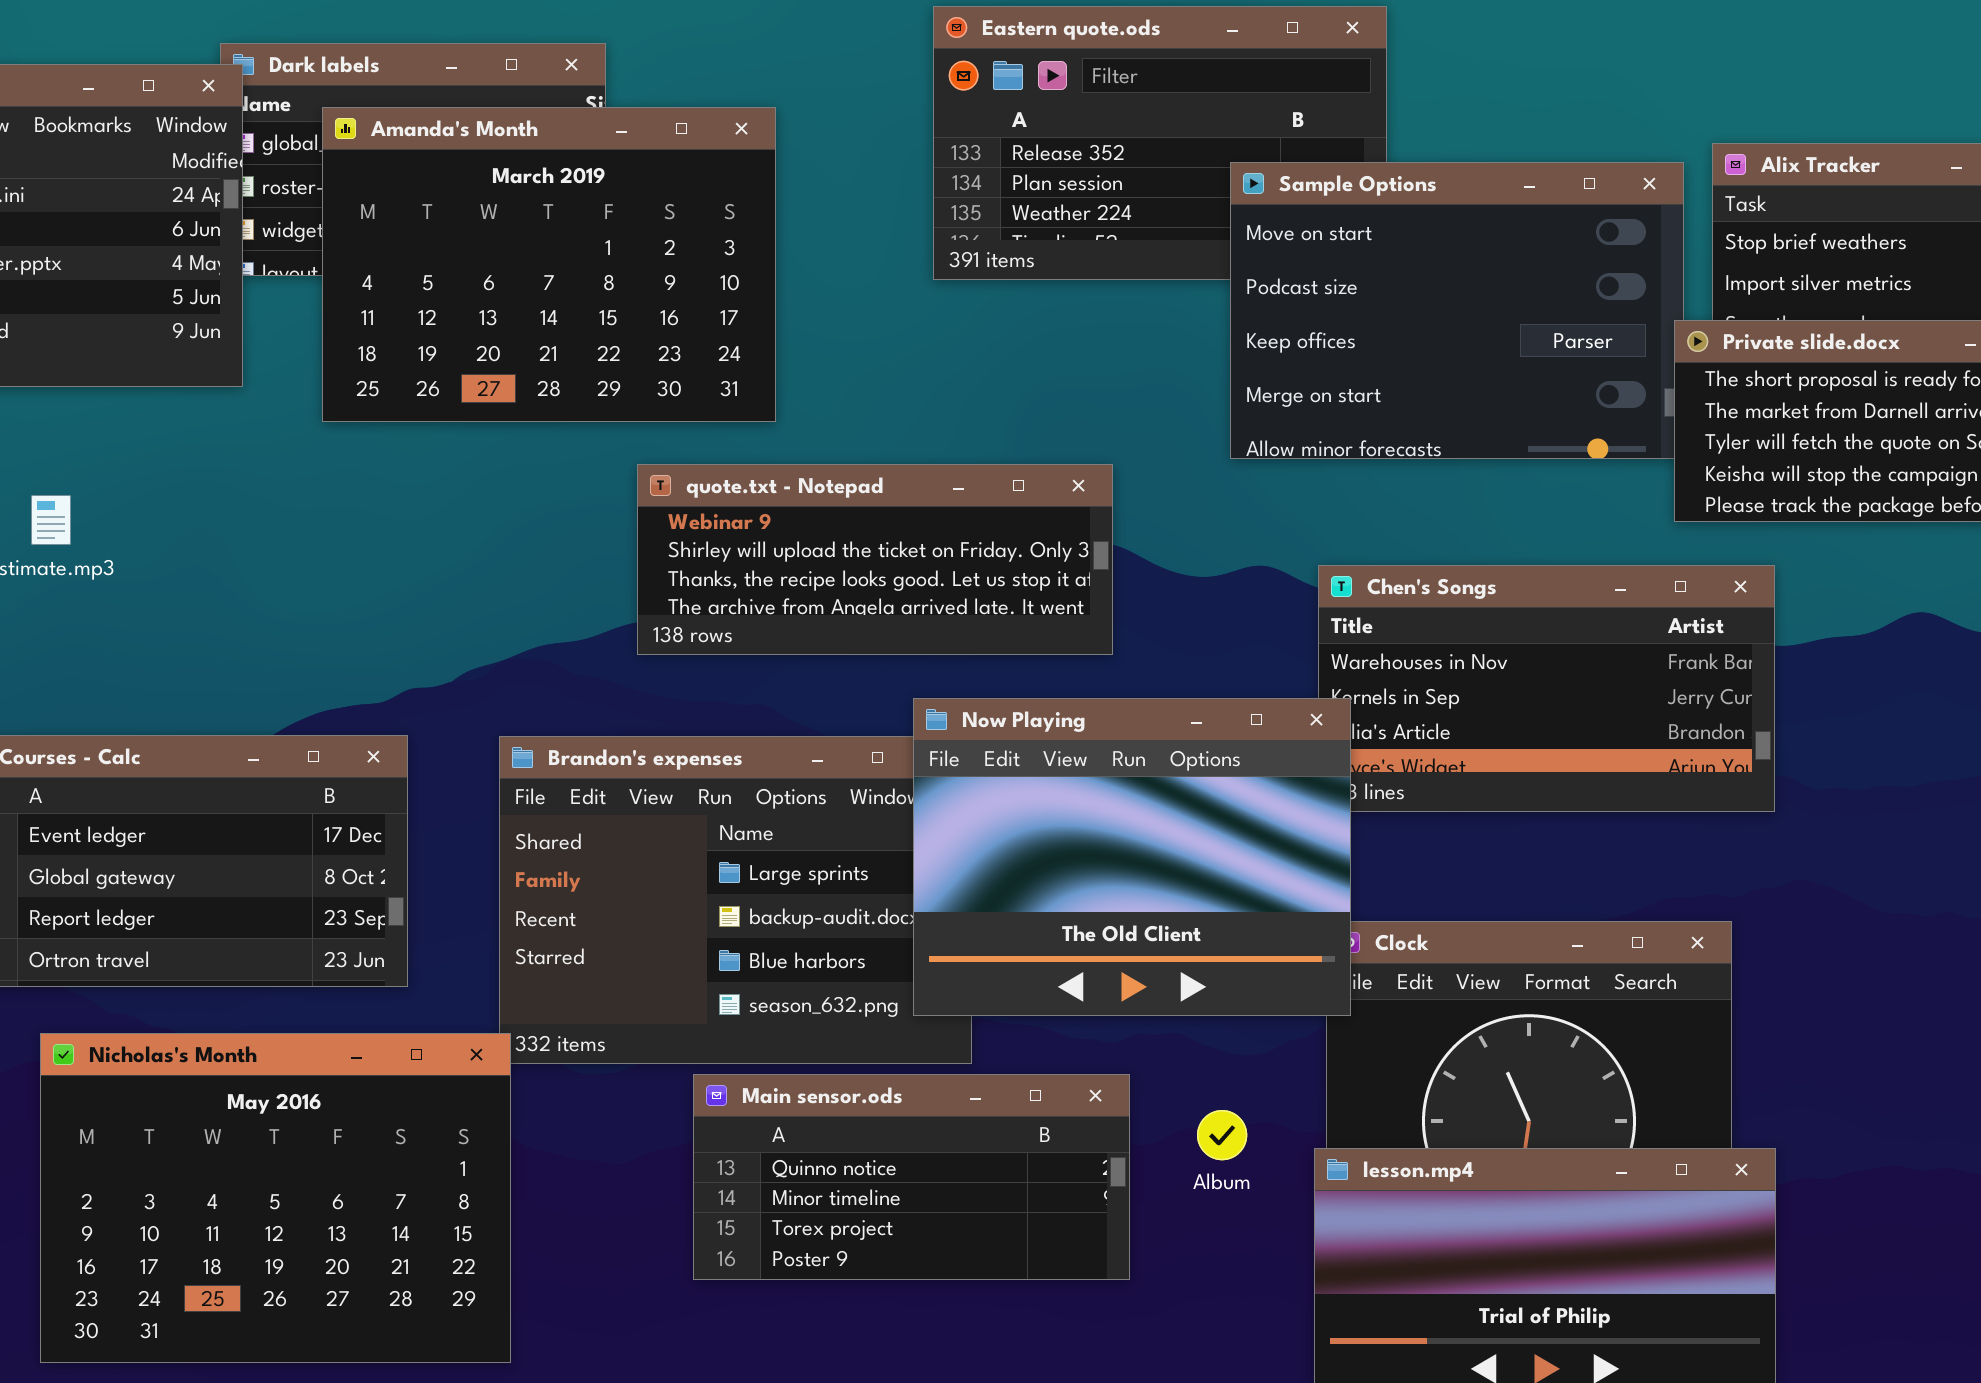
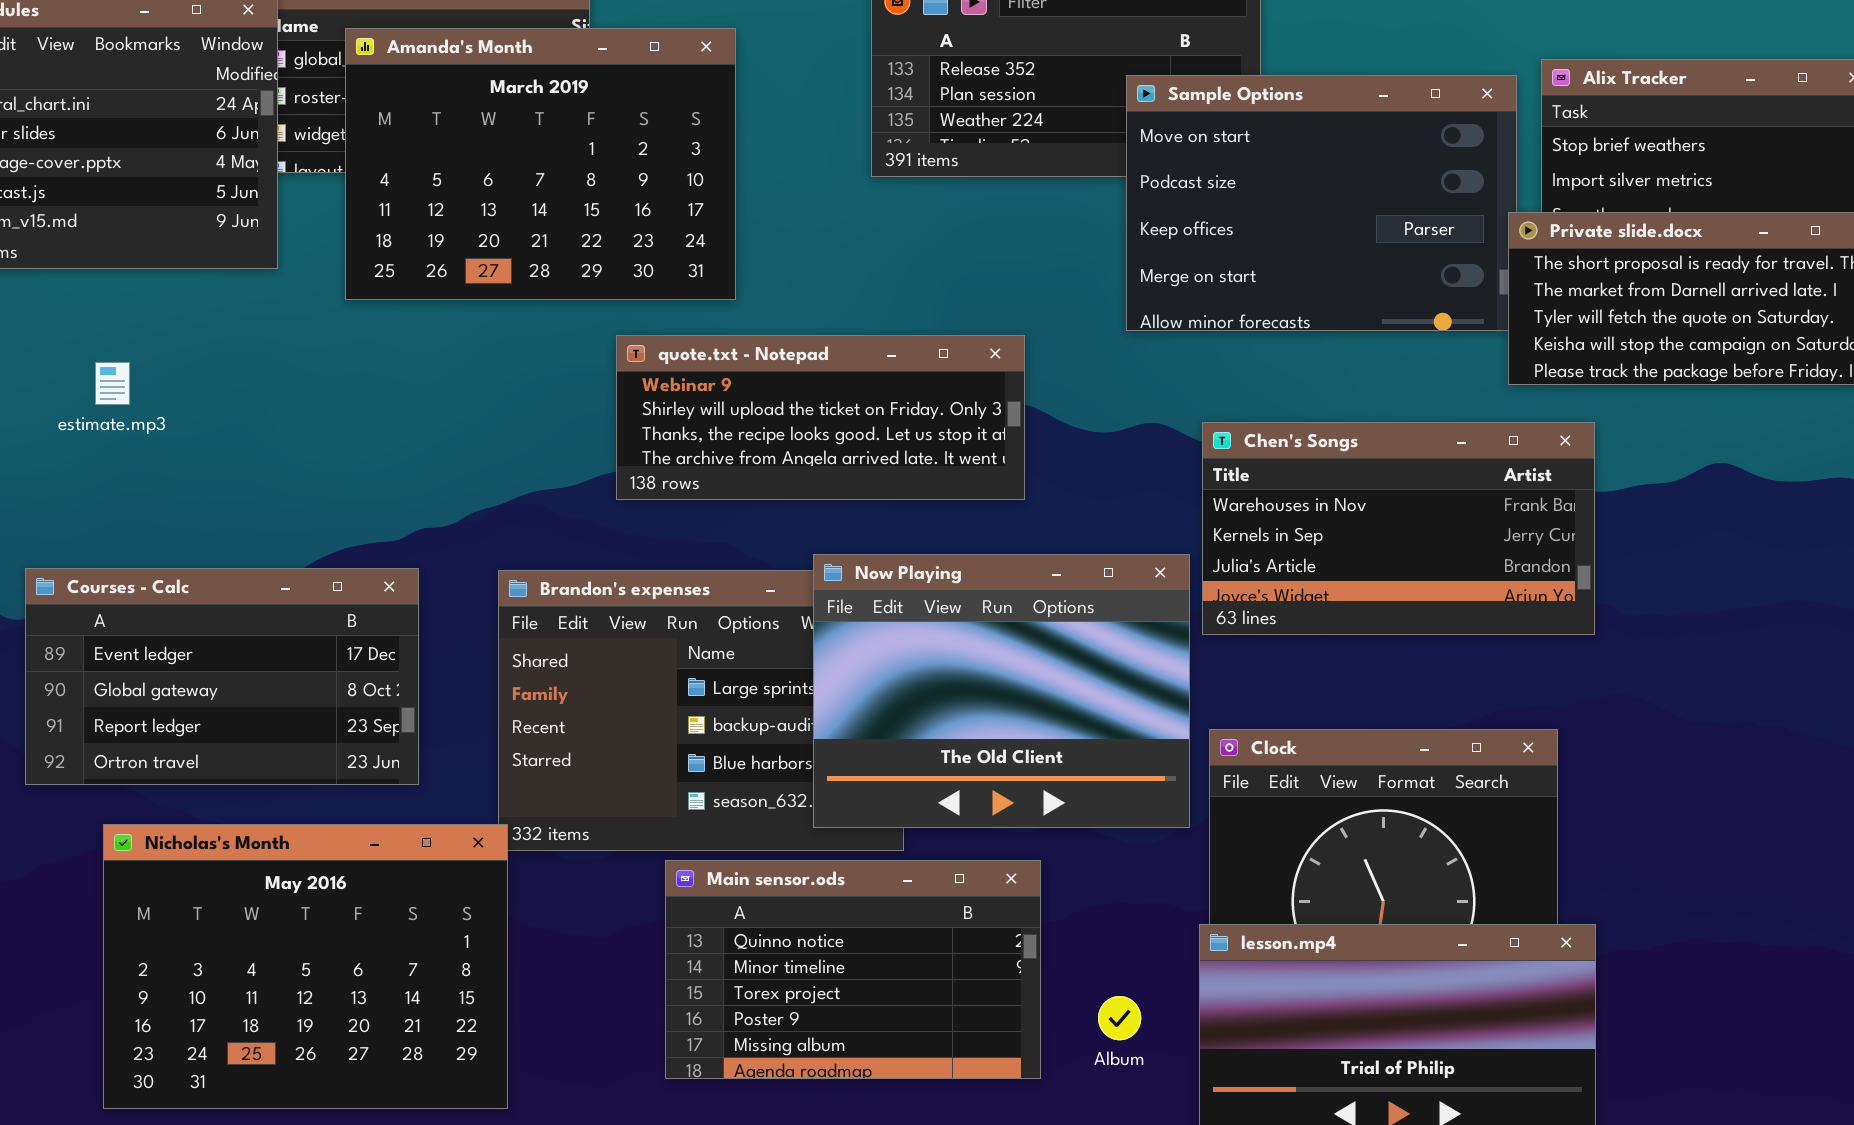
Now Playing: [913,698,1351,1016] -> [813,554,1190,828], moved
Main sensor.ods: [693,1074,1130,1280] -> [665,860,1041,1079], resized
Album: [1197,1110,1247,1160] -> [1098,996,1141,1040], moved

